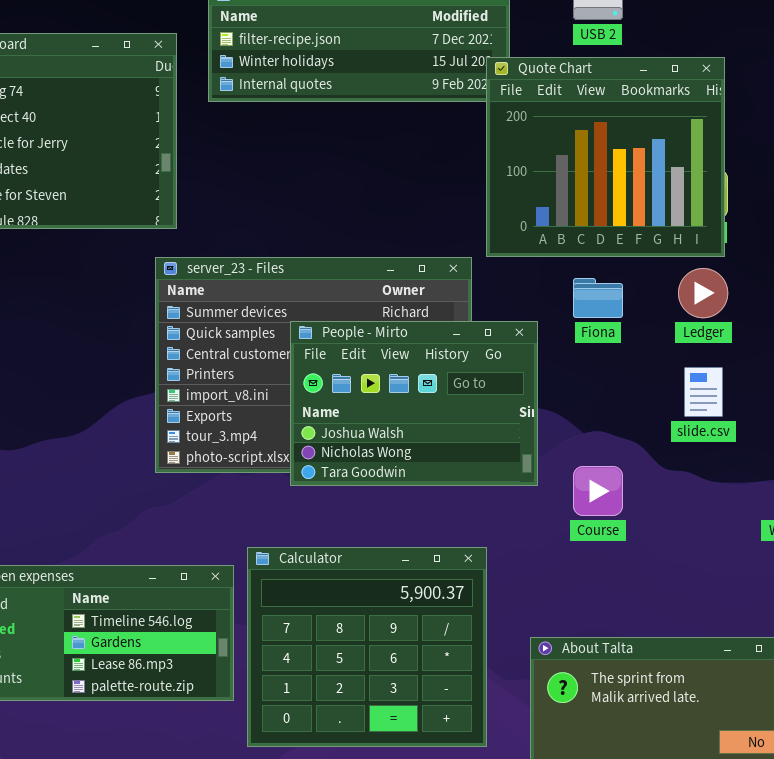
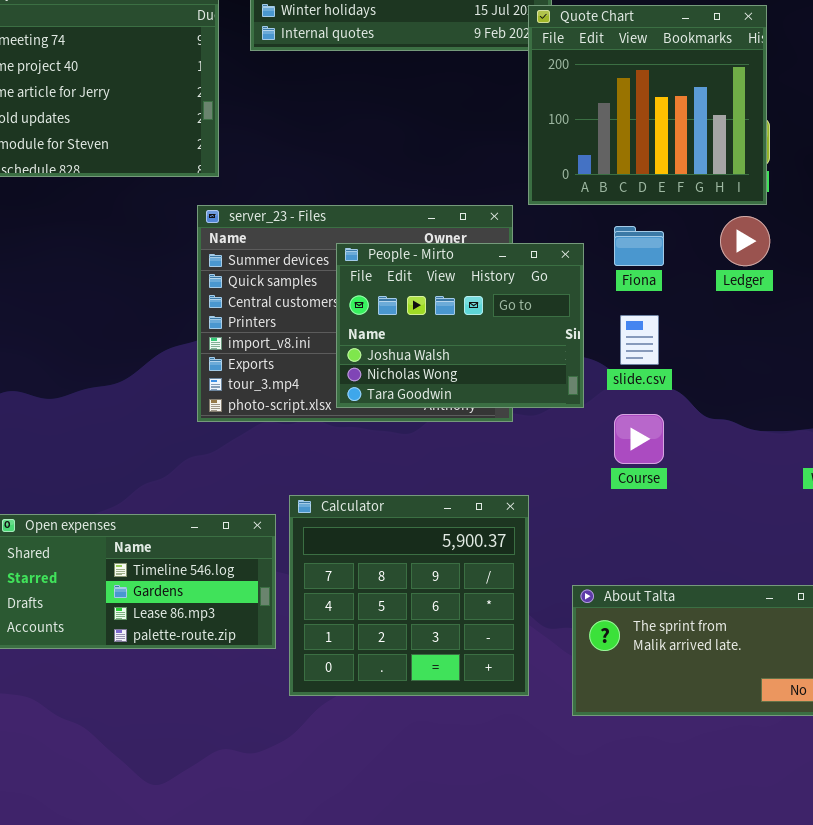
People - Mirto: [290,321,538,486] -> [336,243,584,408], moved
slide.csv: [684,367,723,417] -> [620,315,659,365], moved

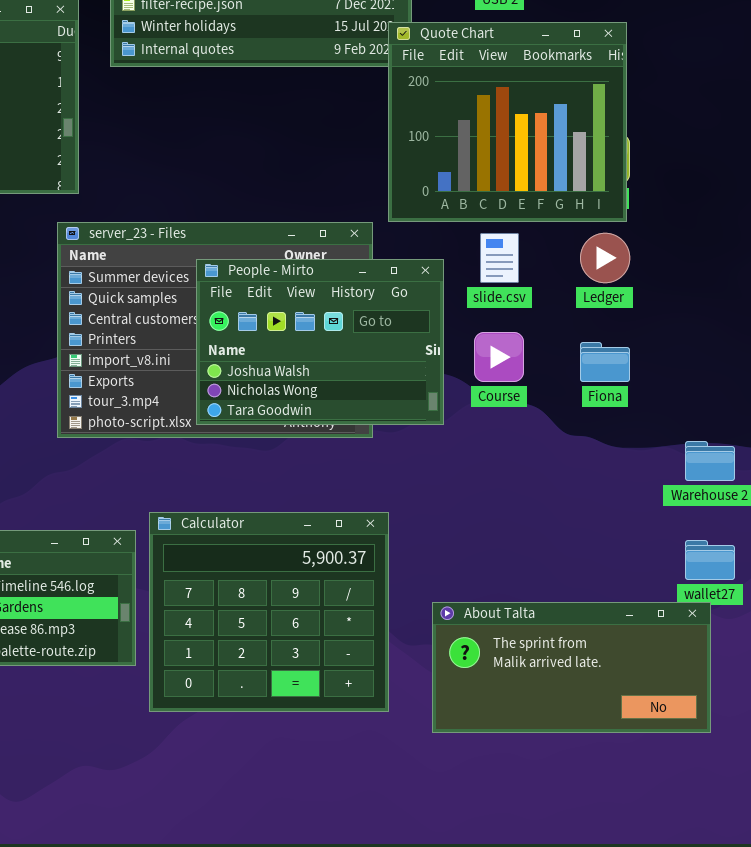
Fiona: [614,226,664,266] -> [580,342,630,382], moved
slide.csv: [620,315,659,365] -> [480,233,519,283], moved
Course: [614,414,664,464] -> [474,332,524,382], moved

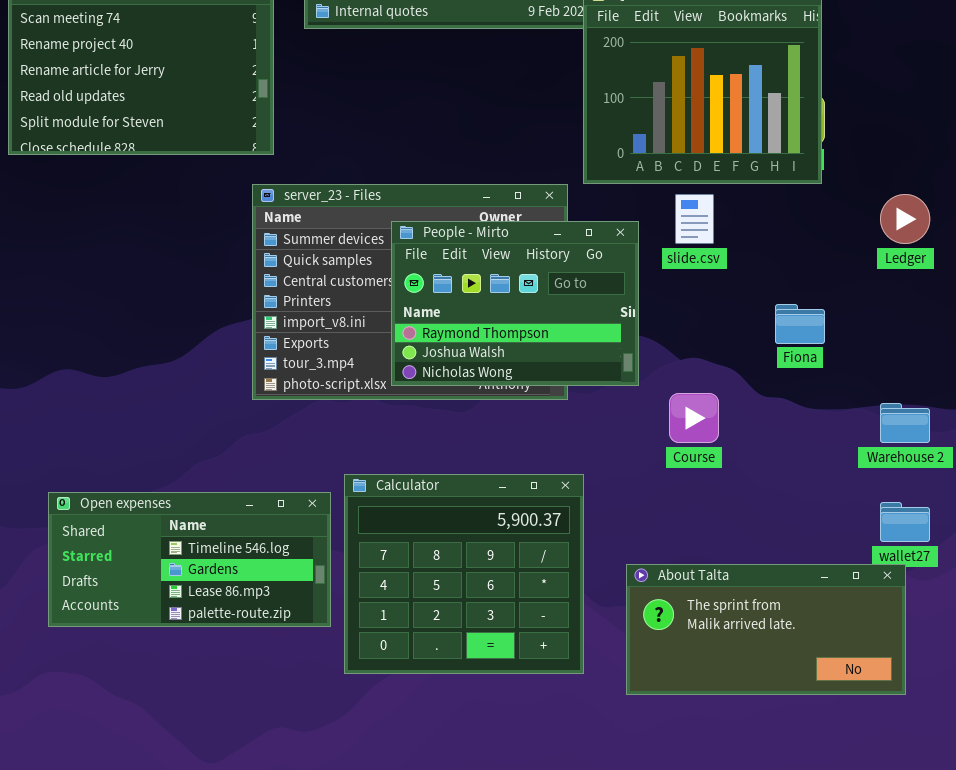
Ledger: [580,233,630,283] -> [880,194,930,244], moved
People - Mirto: [196,259,444,425] -> [391,221,639,386], scrolled up 1 row
Course: [474,332,524,382] -> [669,393,719,443], moved

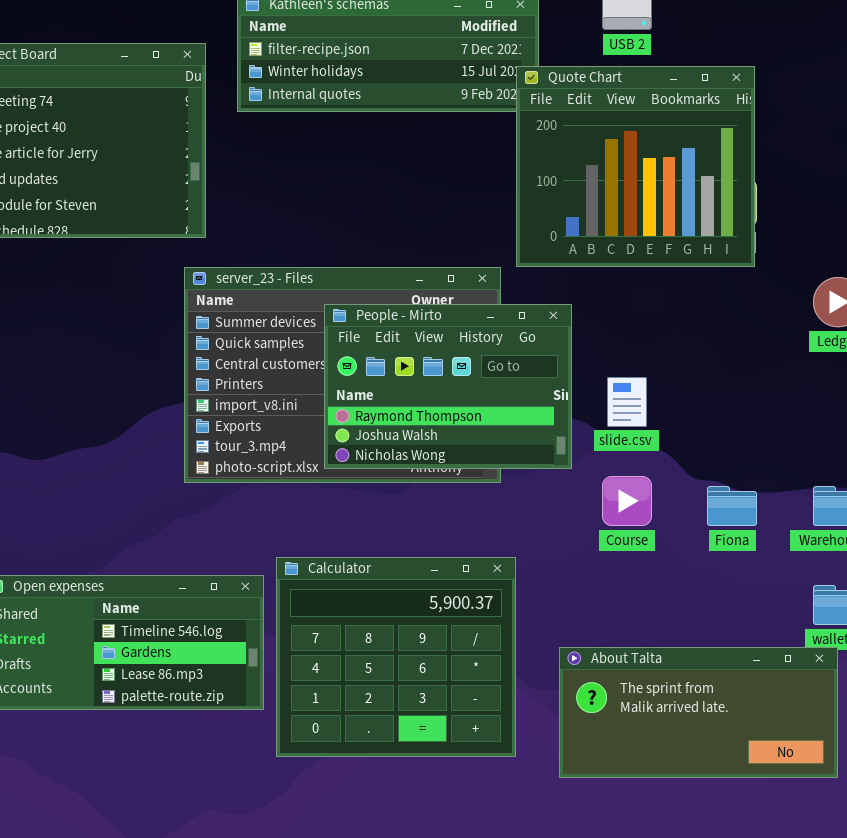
slide.csv: [675,194,714,244] -> [607,377,647,427], moved
Fiona: [775,304,825,344] -> [707,486,757,526], moved

